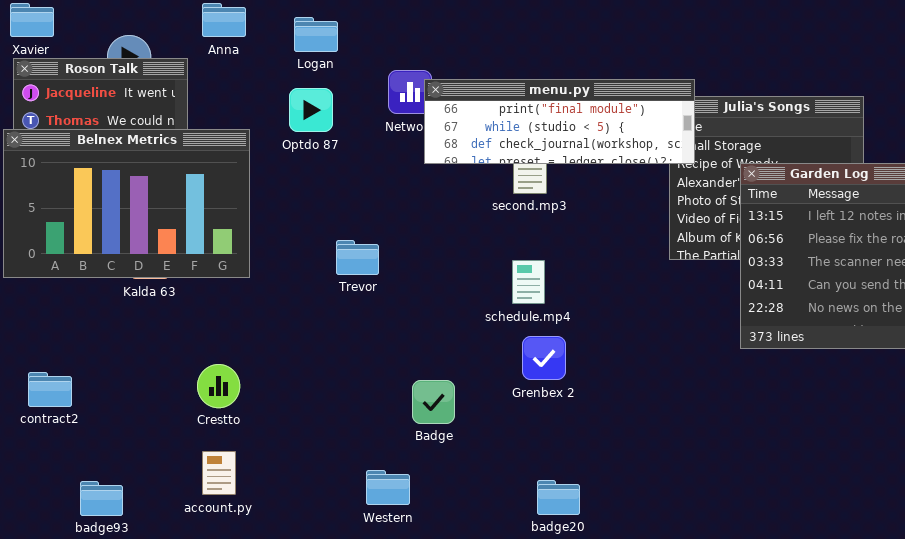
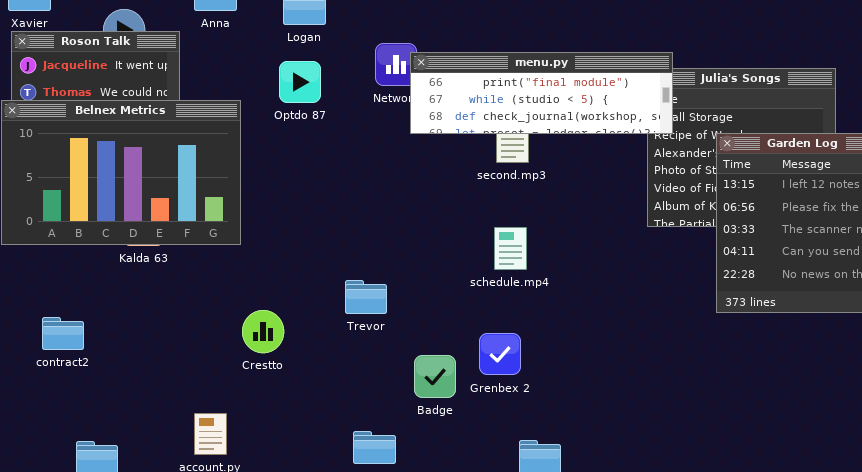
Trevor: [336,240,379,275] -> [345,280,387,314], moved
Grenbex 2: [522,336,566,380] -> [479,333,521,375], moved
Crestto: [197,364,240,408] -> [242,310,284,353], moved
contract2: [28,372,72,407] -> [42,317,84,350], moved
Badge: [412,380,455,424] -> [414,355,456,398], moved

